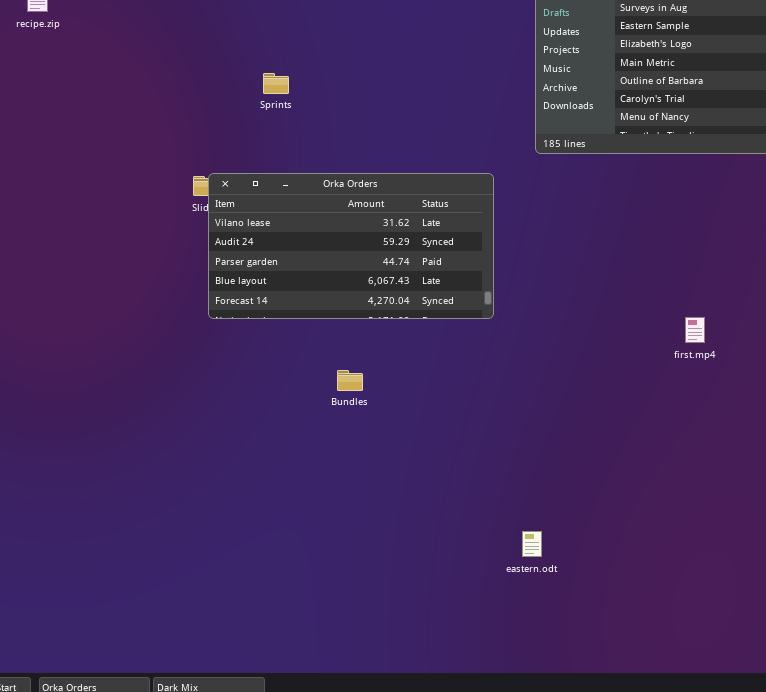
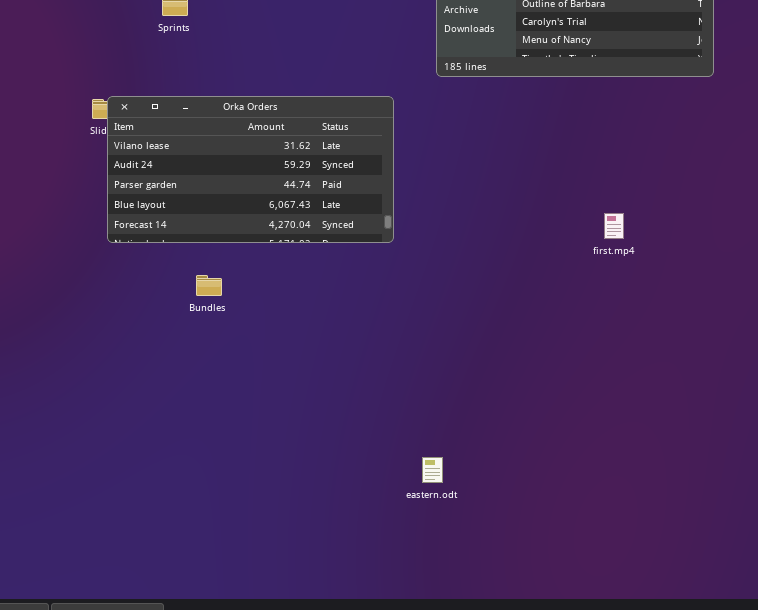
first.mp4: [685,317,705,343] -> [604,213,624,239], moved
Bundles: [337,370,363,391] -> [196,275,222,296], moved

